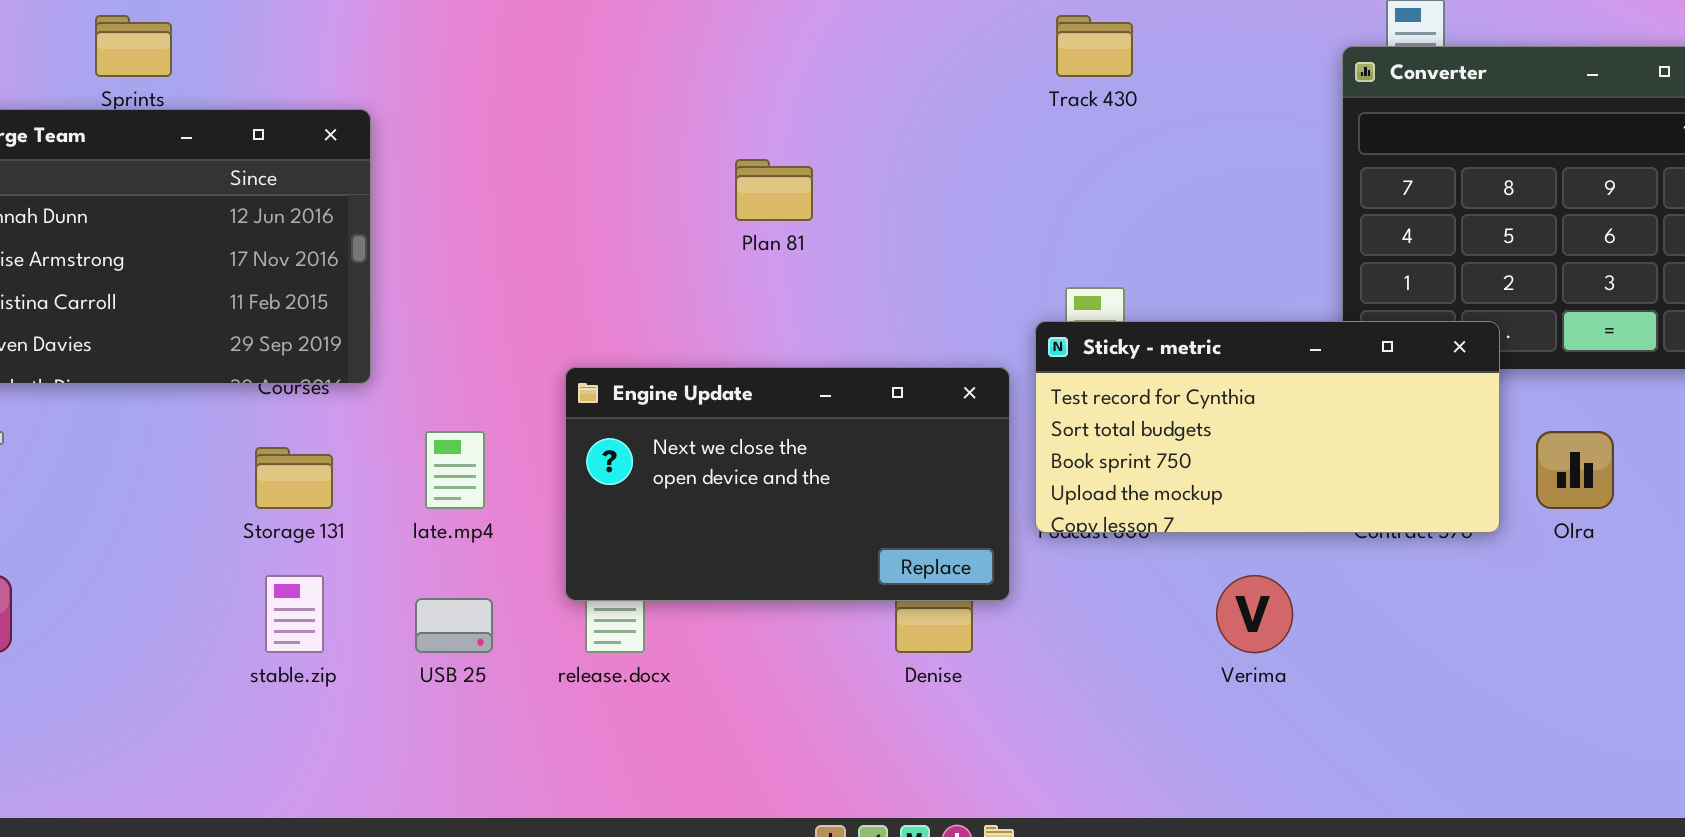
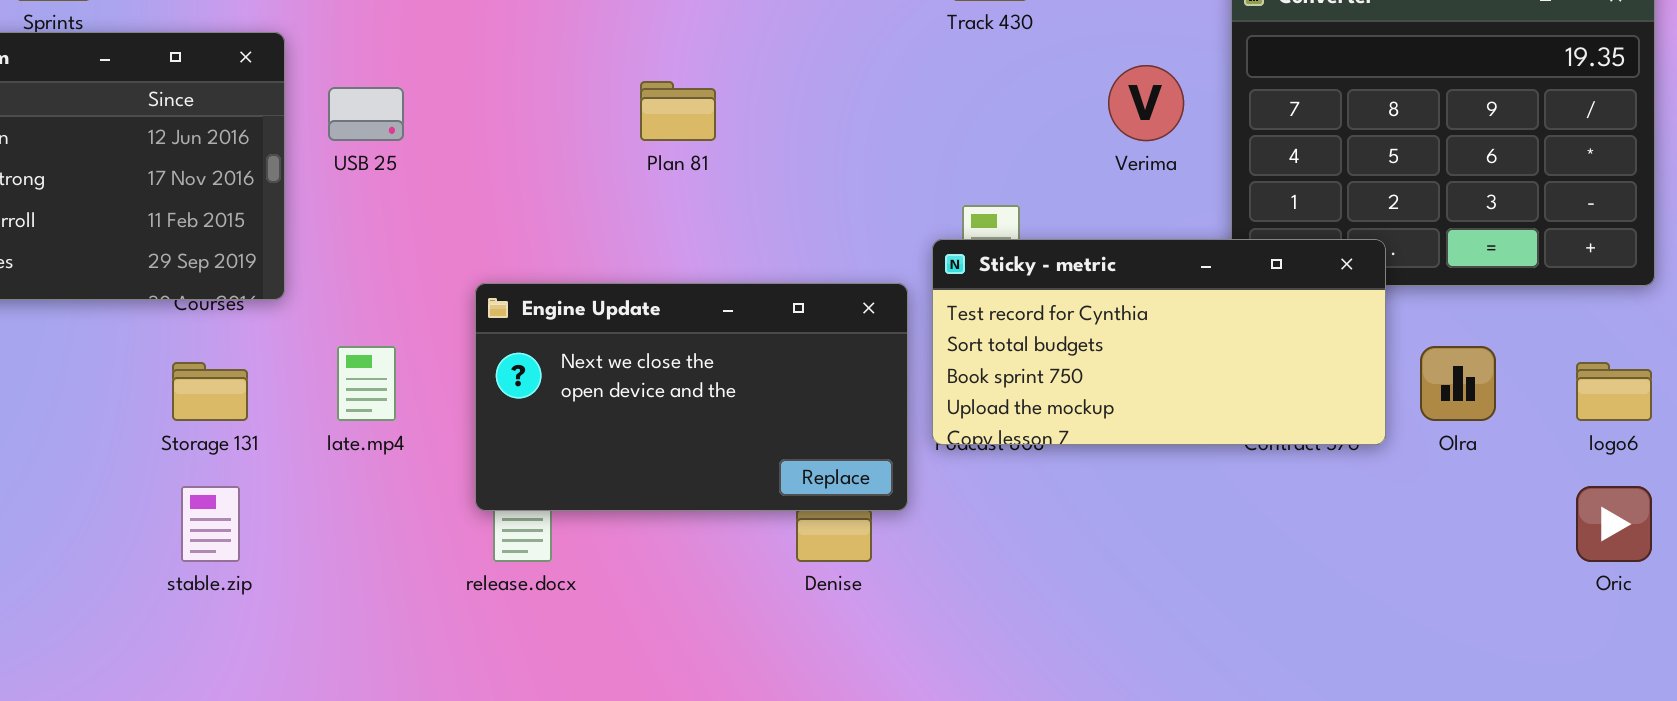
Verima: [1216,575,1293,653] -> [1108,65,1184,141], moved
USB 25: [415,598,493,653] -> [328,87,404,141], moved

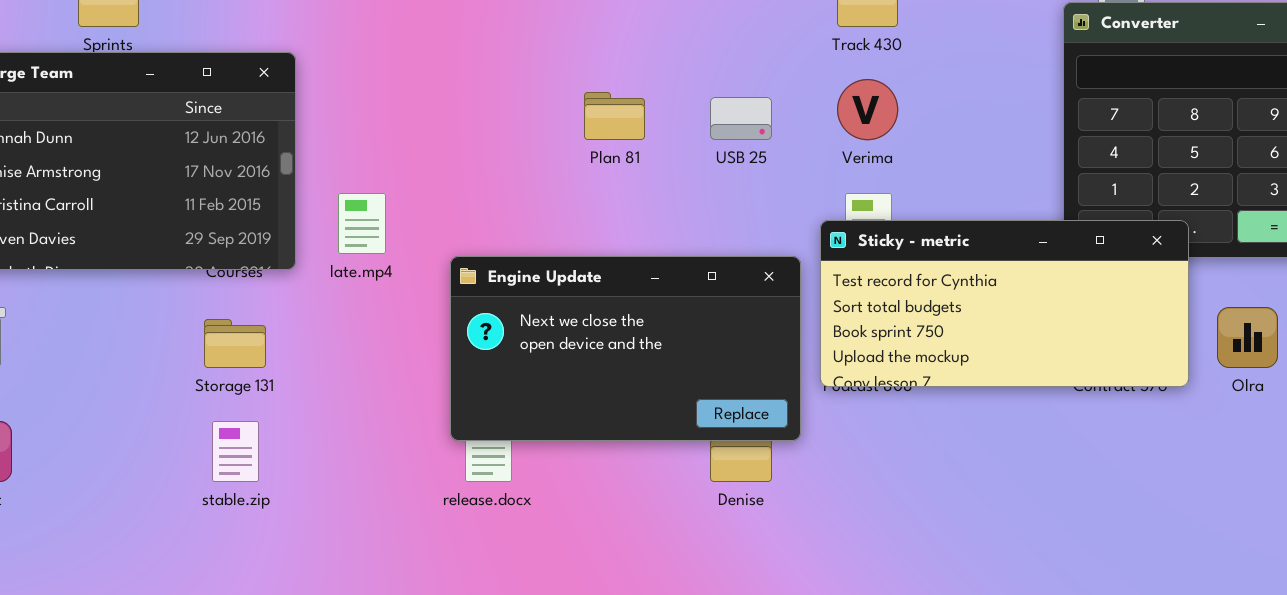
Verima: [1108,65,1184,141] -> [837,79,898,140], moved
USB 25: [328,87,404,141] -> [710,97,772,140], moved
late.mp4: [337,346,396,421] -> [338,193,386,254], moved

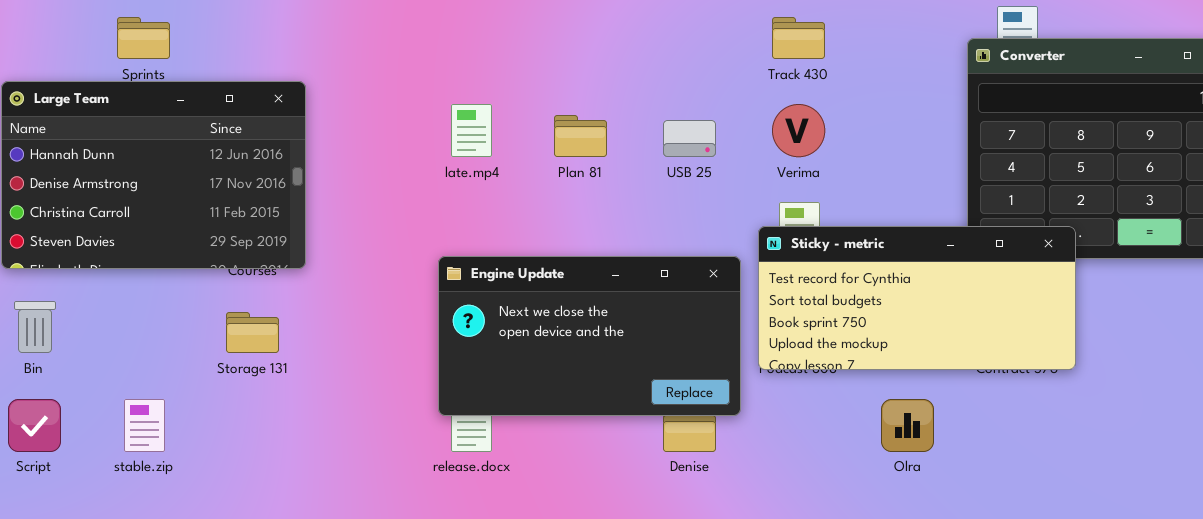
late.mp4: [338,193,386,254] -> [451,104,492,157], moved
Olra: [1217,307,1278,368] -> [881,399,934,452], moved
stable.zip: [212,421,259,482] -> [124,399,165,452], moved

